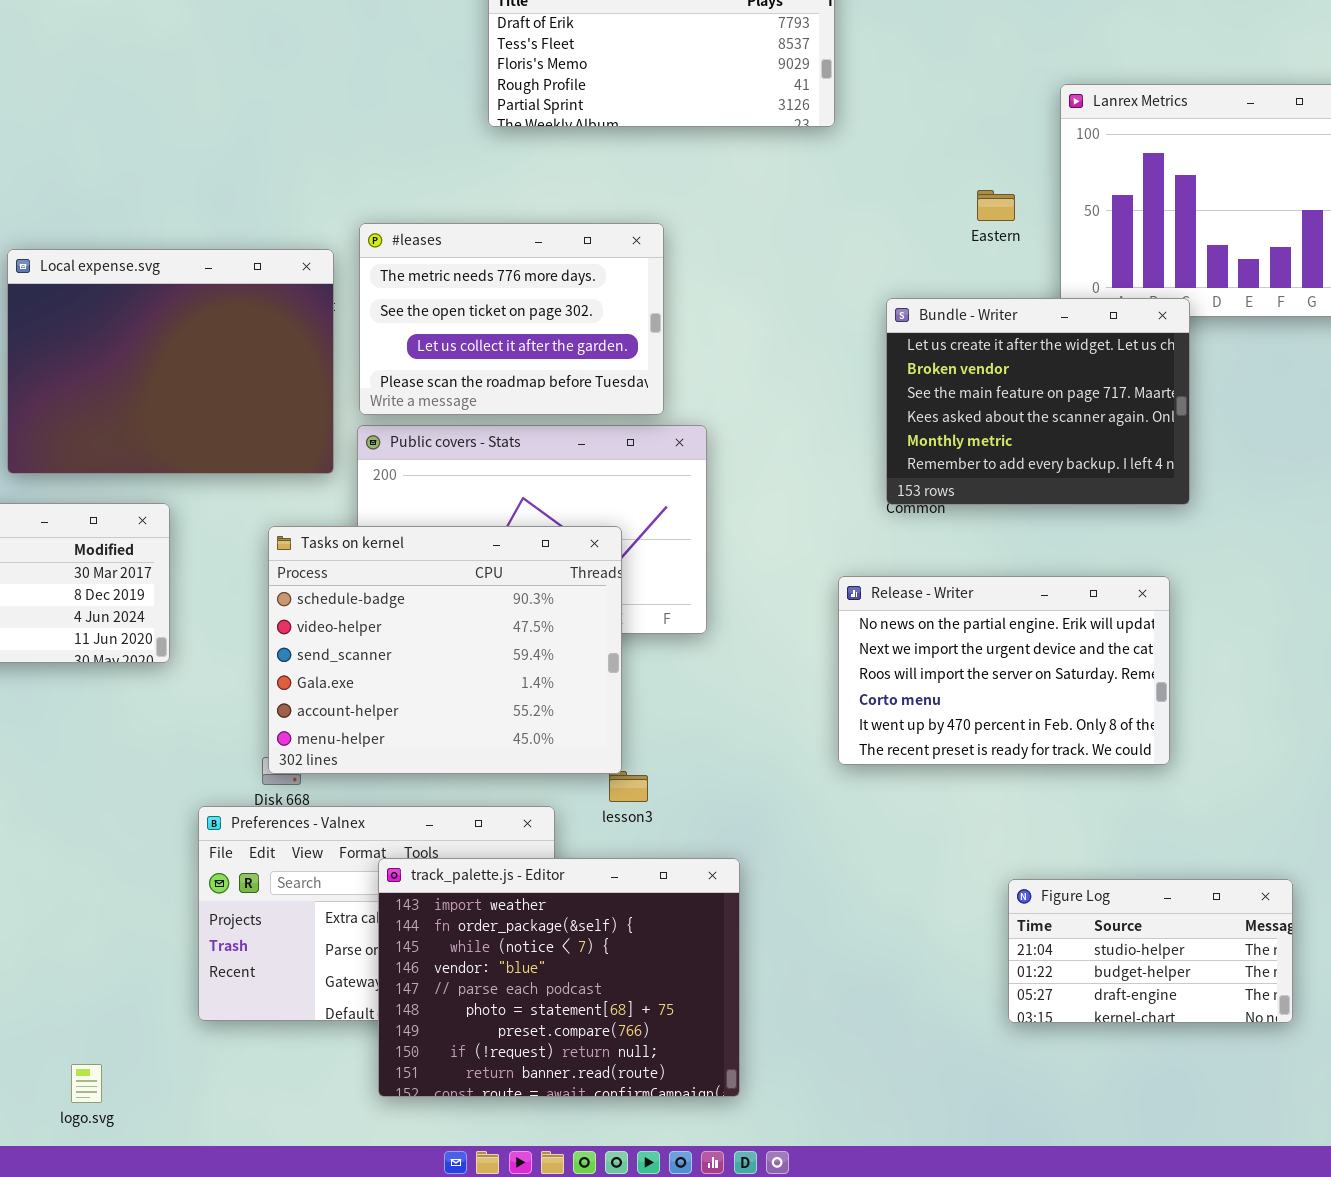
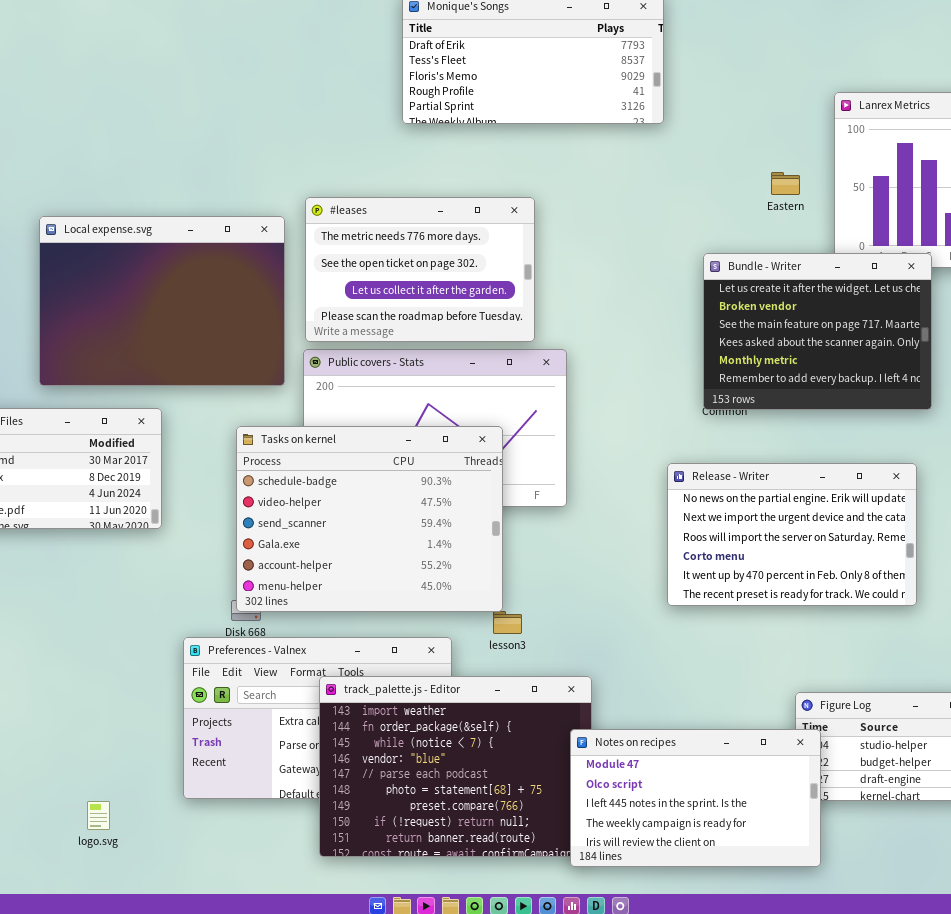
Notes on recipes: none -> [570,729,821,867], opened
logo.svg: [71,1064,102,1103] -> [87,801,110,830], moved

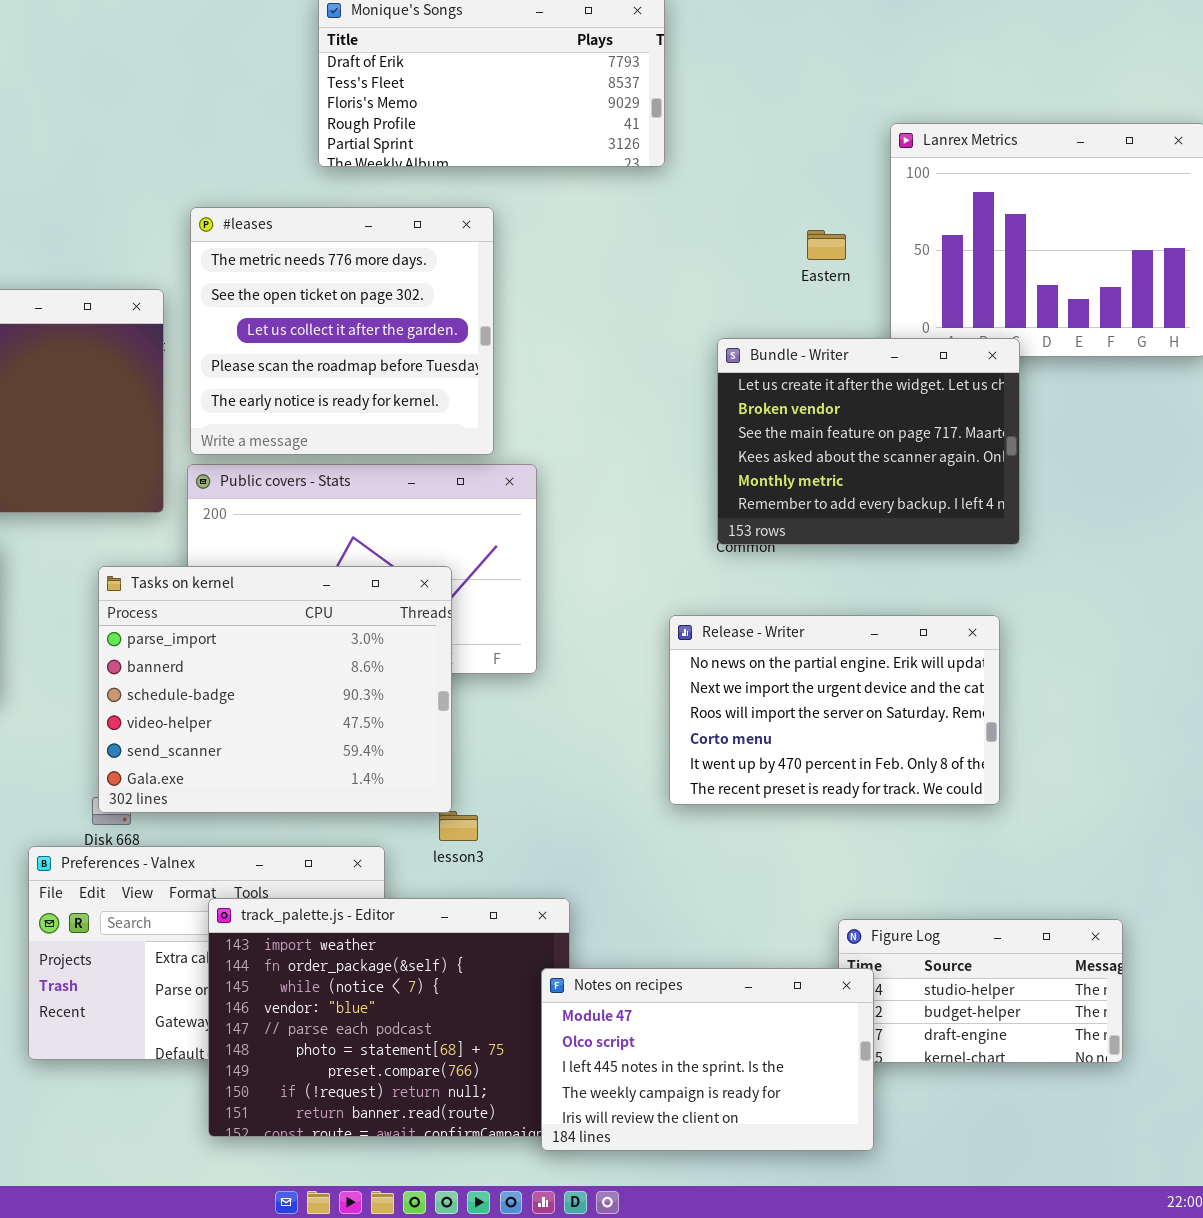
#leases: [305,197,535,342] -> [190,207,494,455], resized
Tasks on kernel: [236,426,503,612] -> [98,566,452,813], scrolled up 2 rows

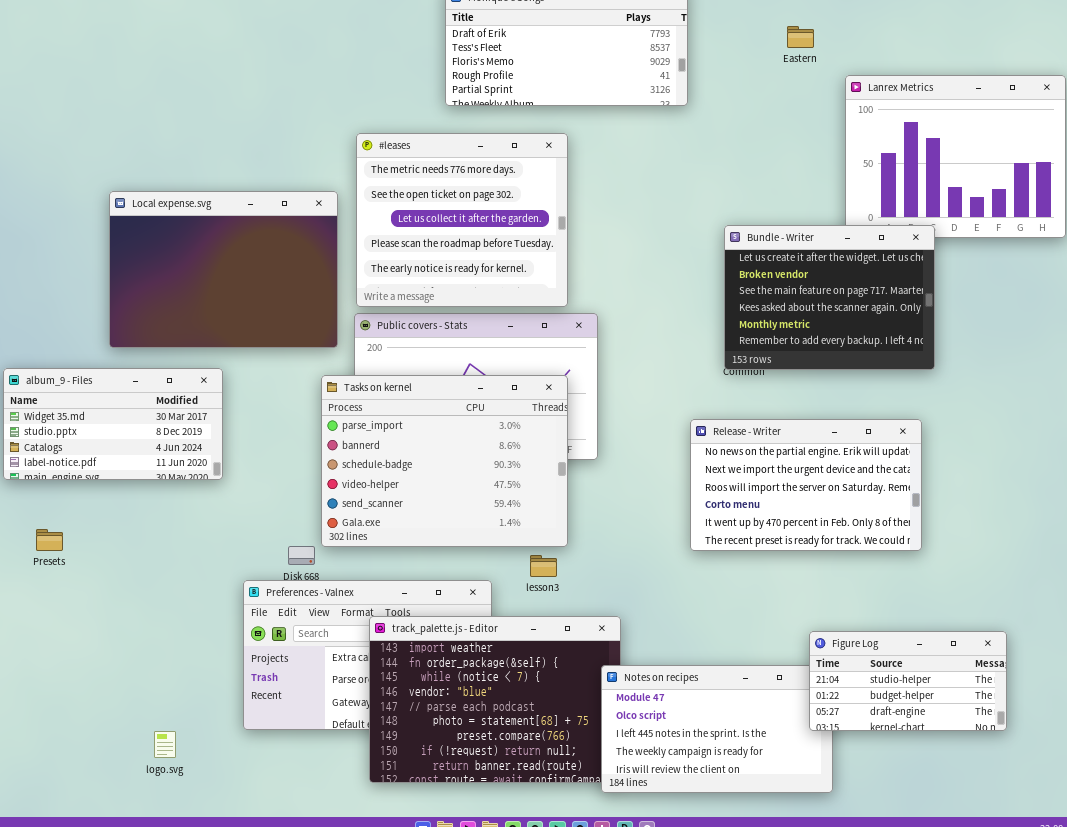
Eastern: [807,230,846,260] -> [787,26,814,48], moved
Tasks on kernel: [98,566,452,813] -> [321,375,568,547], moved
Figure Log: [838,919,1123,1063] -> [809,631,1007,731], raised

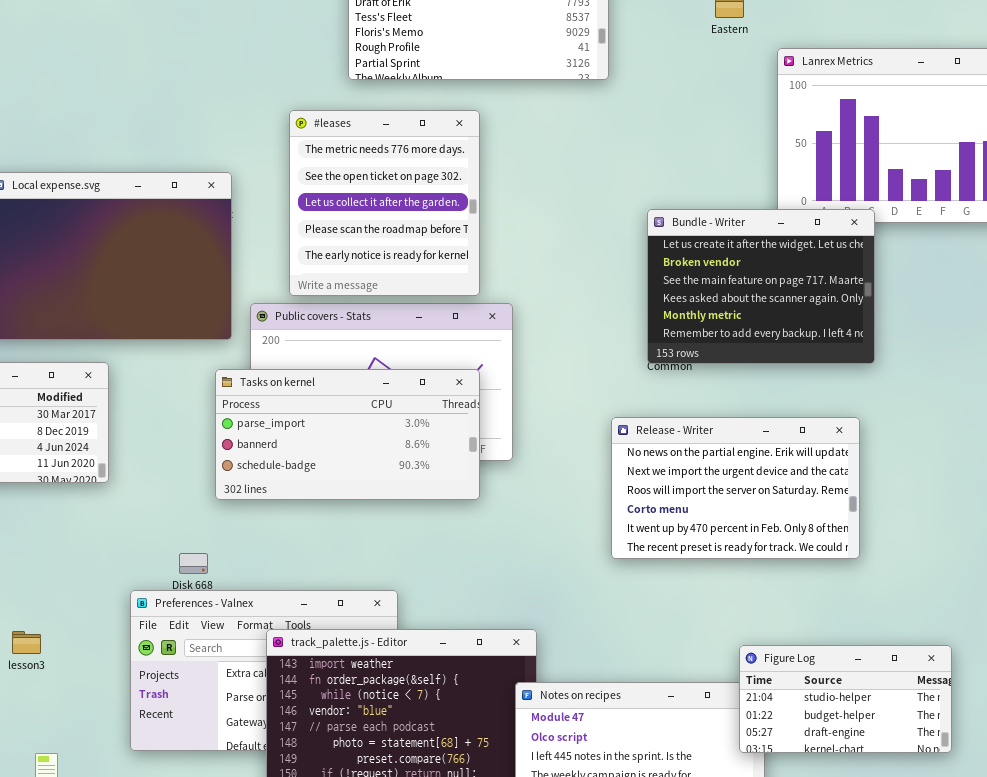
#leases: [356,133,568,307] -> [289,110,480,296], resized
Tasks on kernel: [321,375,568,547] -> [215,369,480,500], resized
lesson3: [530,555,557,577] -> [12,631,41,654], moved

